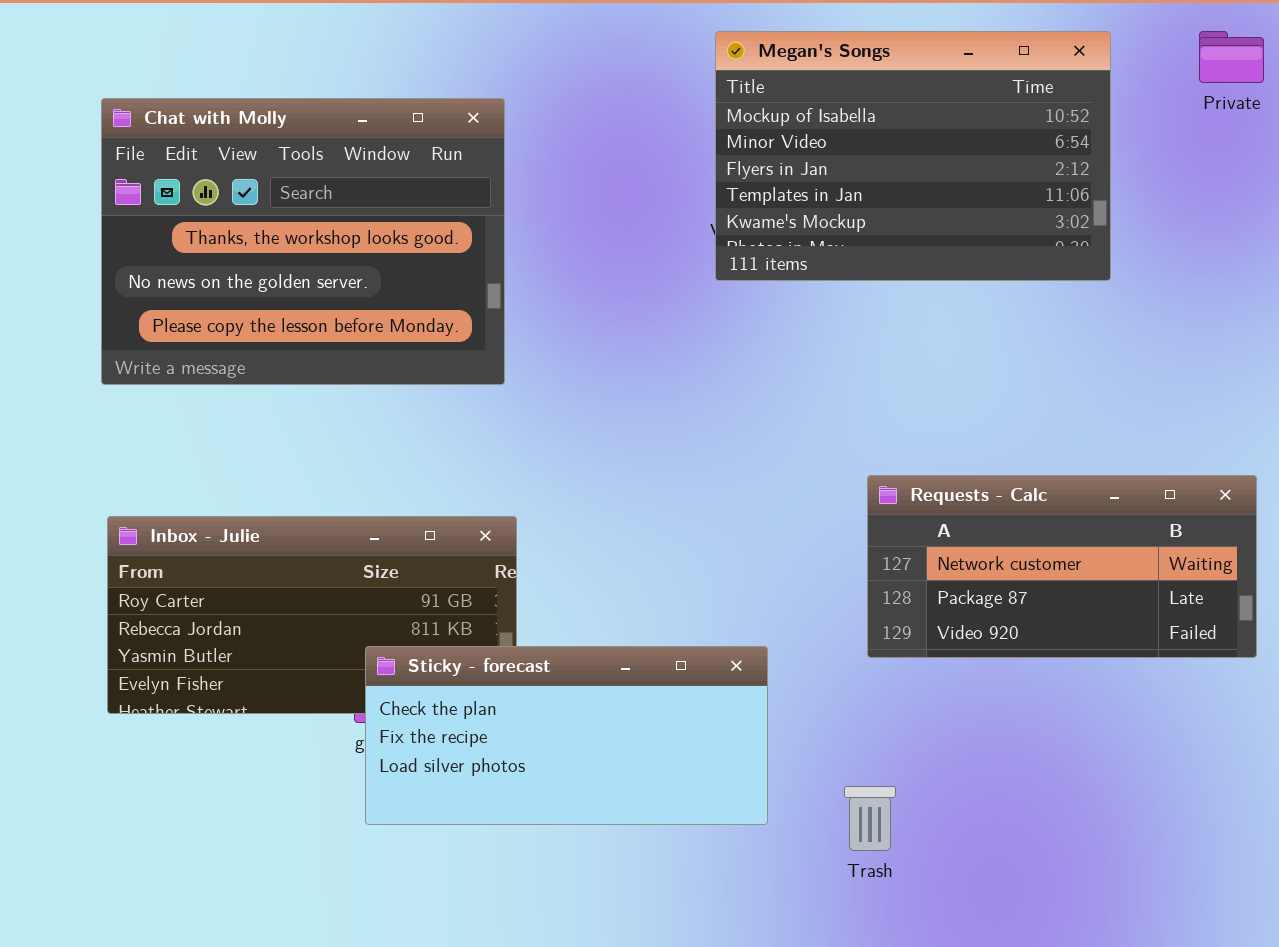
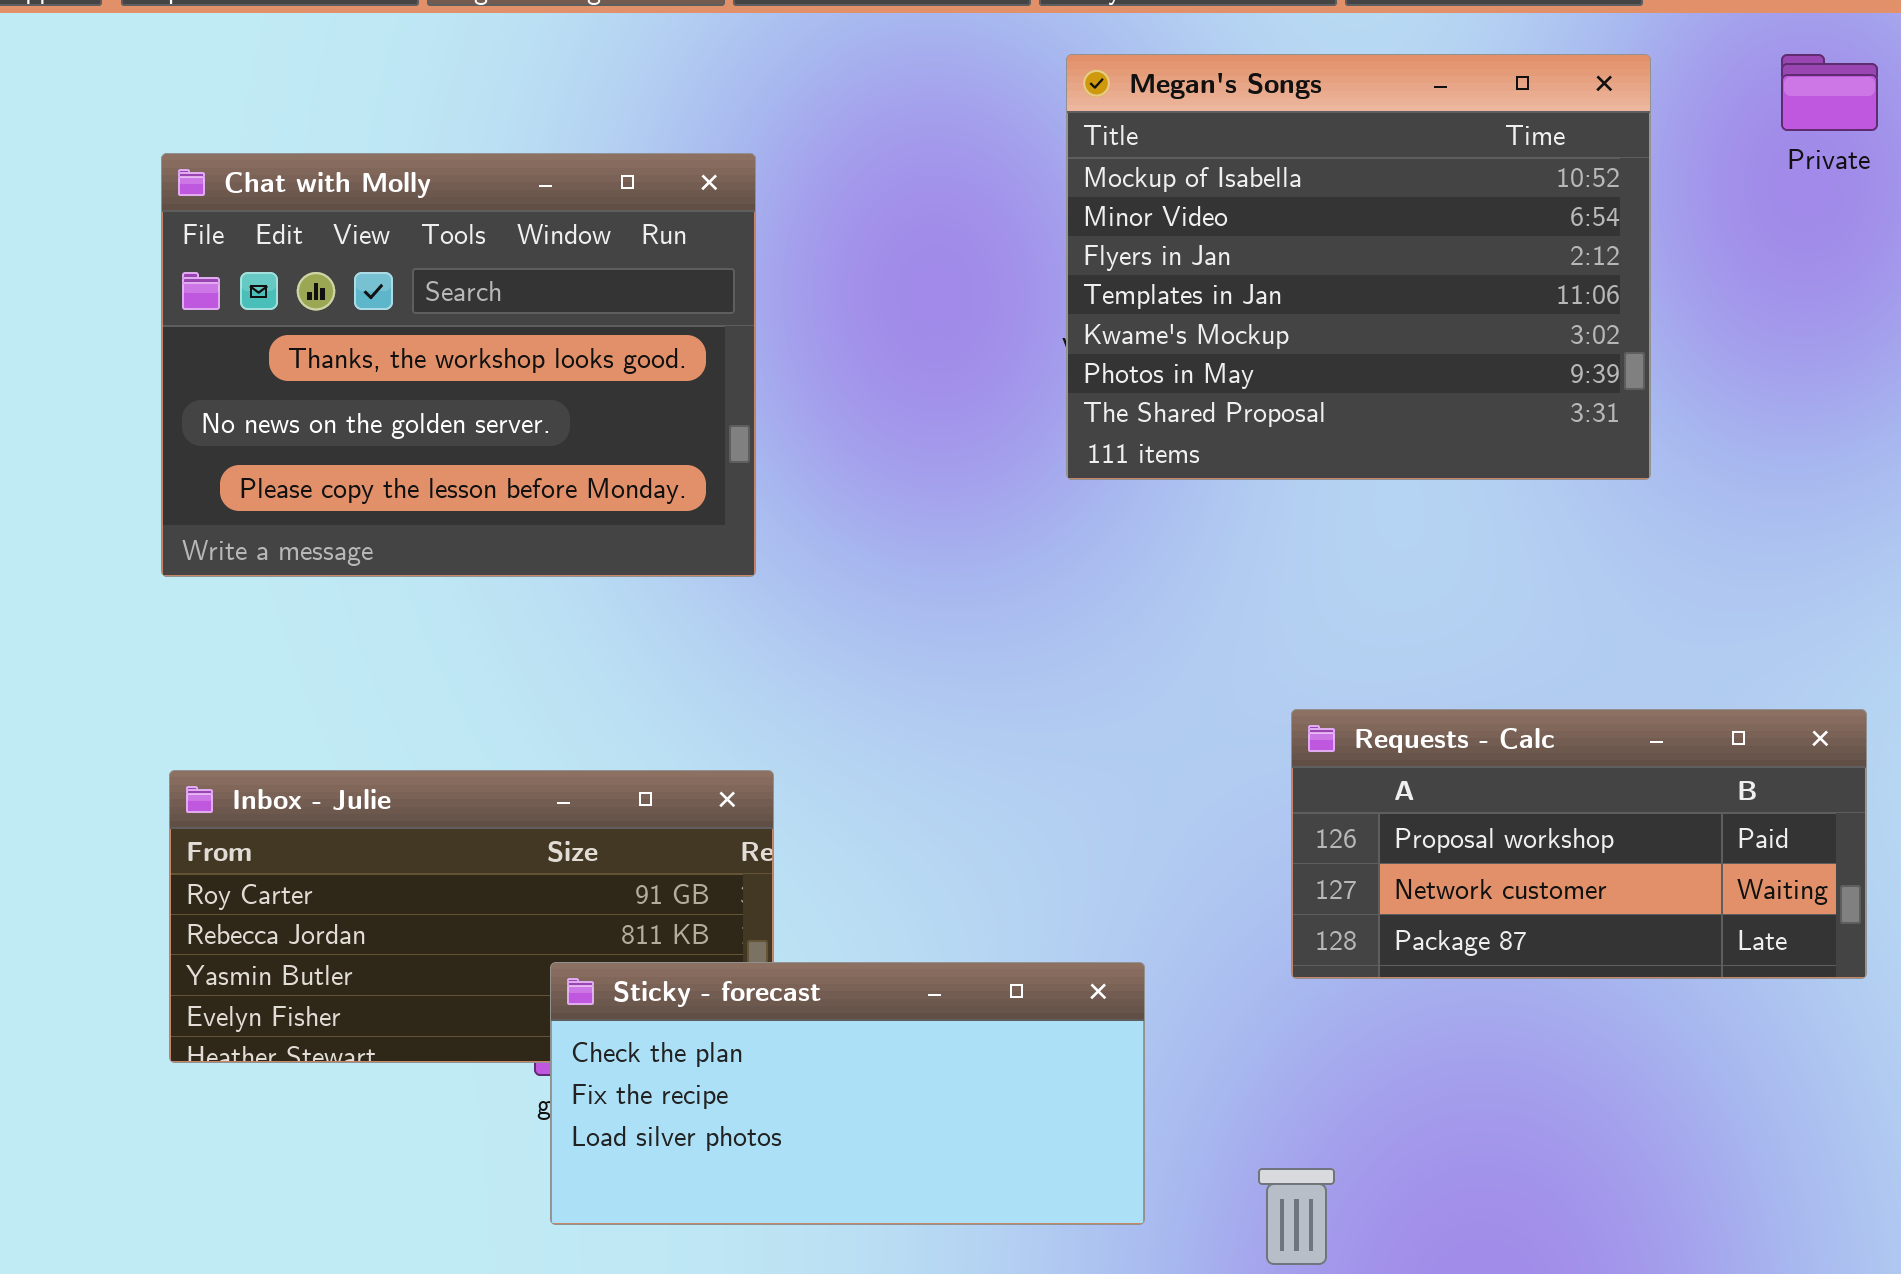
Megan's Songs: [715,31,1111,281] -> [1066,54,1651,480], resized
Requests - Calc: [867,475,1257,658] -> [1291,709,1867,979], scrolled up 1 row

